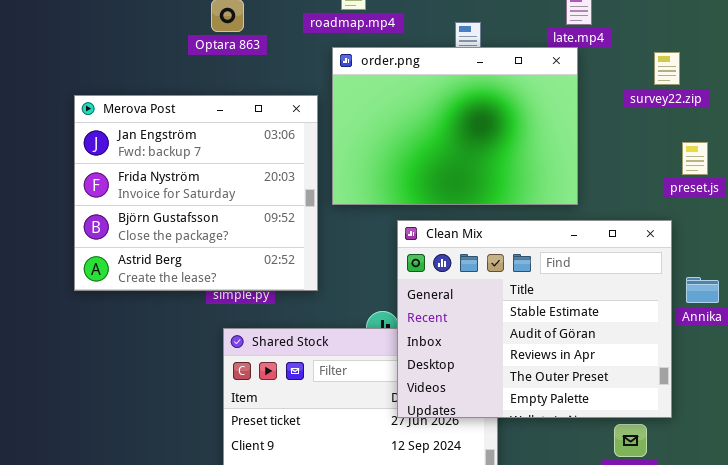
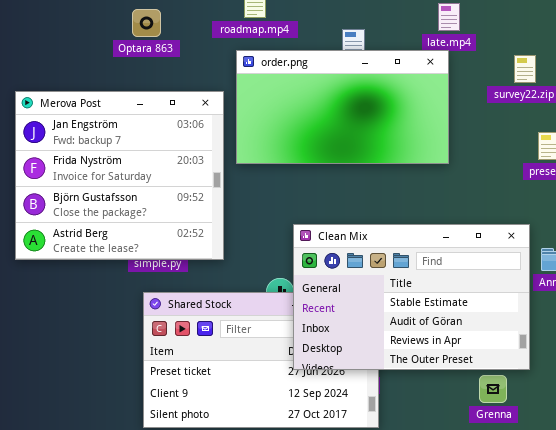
order.png: [332,47,578,205] -> [236,50,449,164], resized
Clean Mix: [397,220,672,418] -> [293,224,530,370], resized

